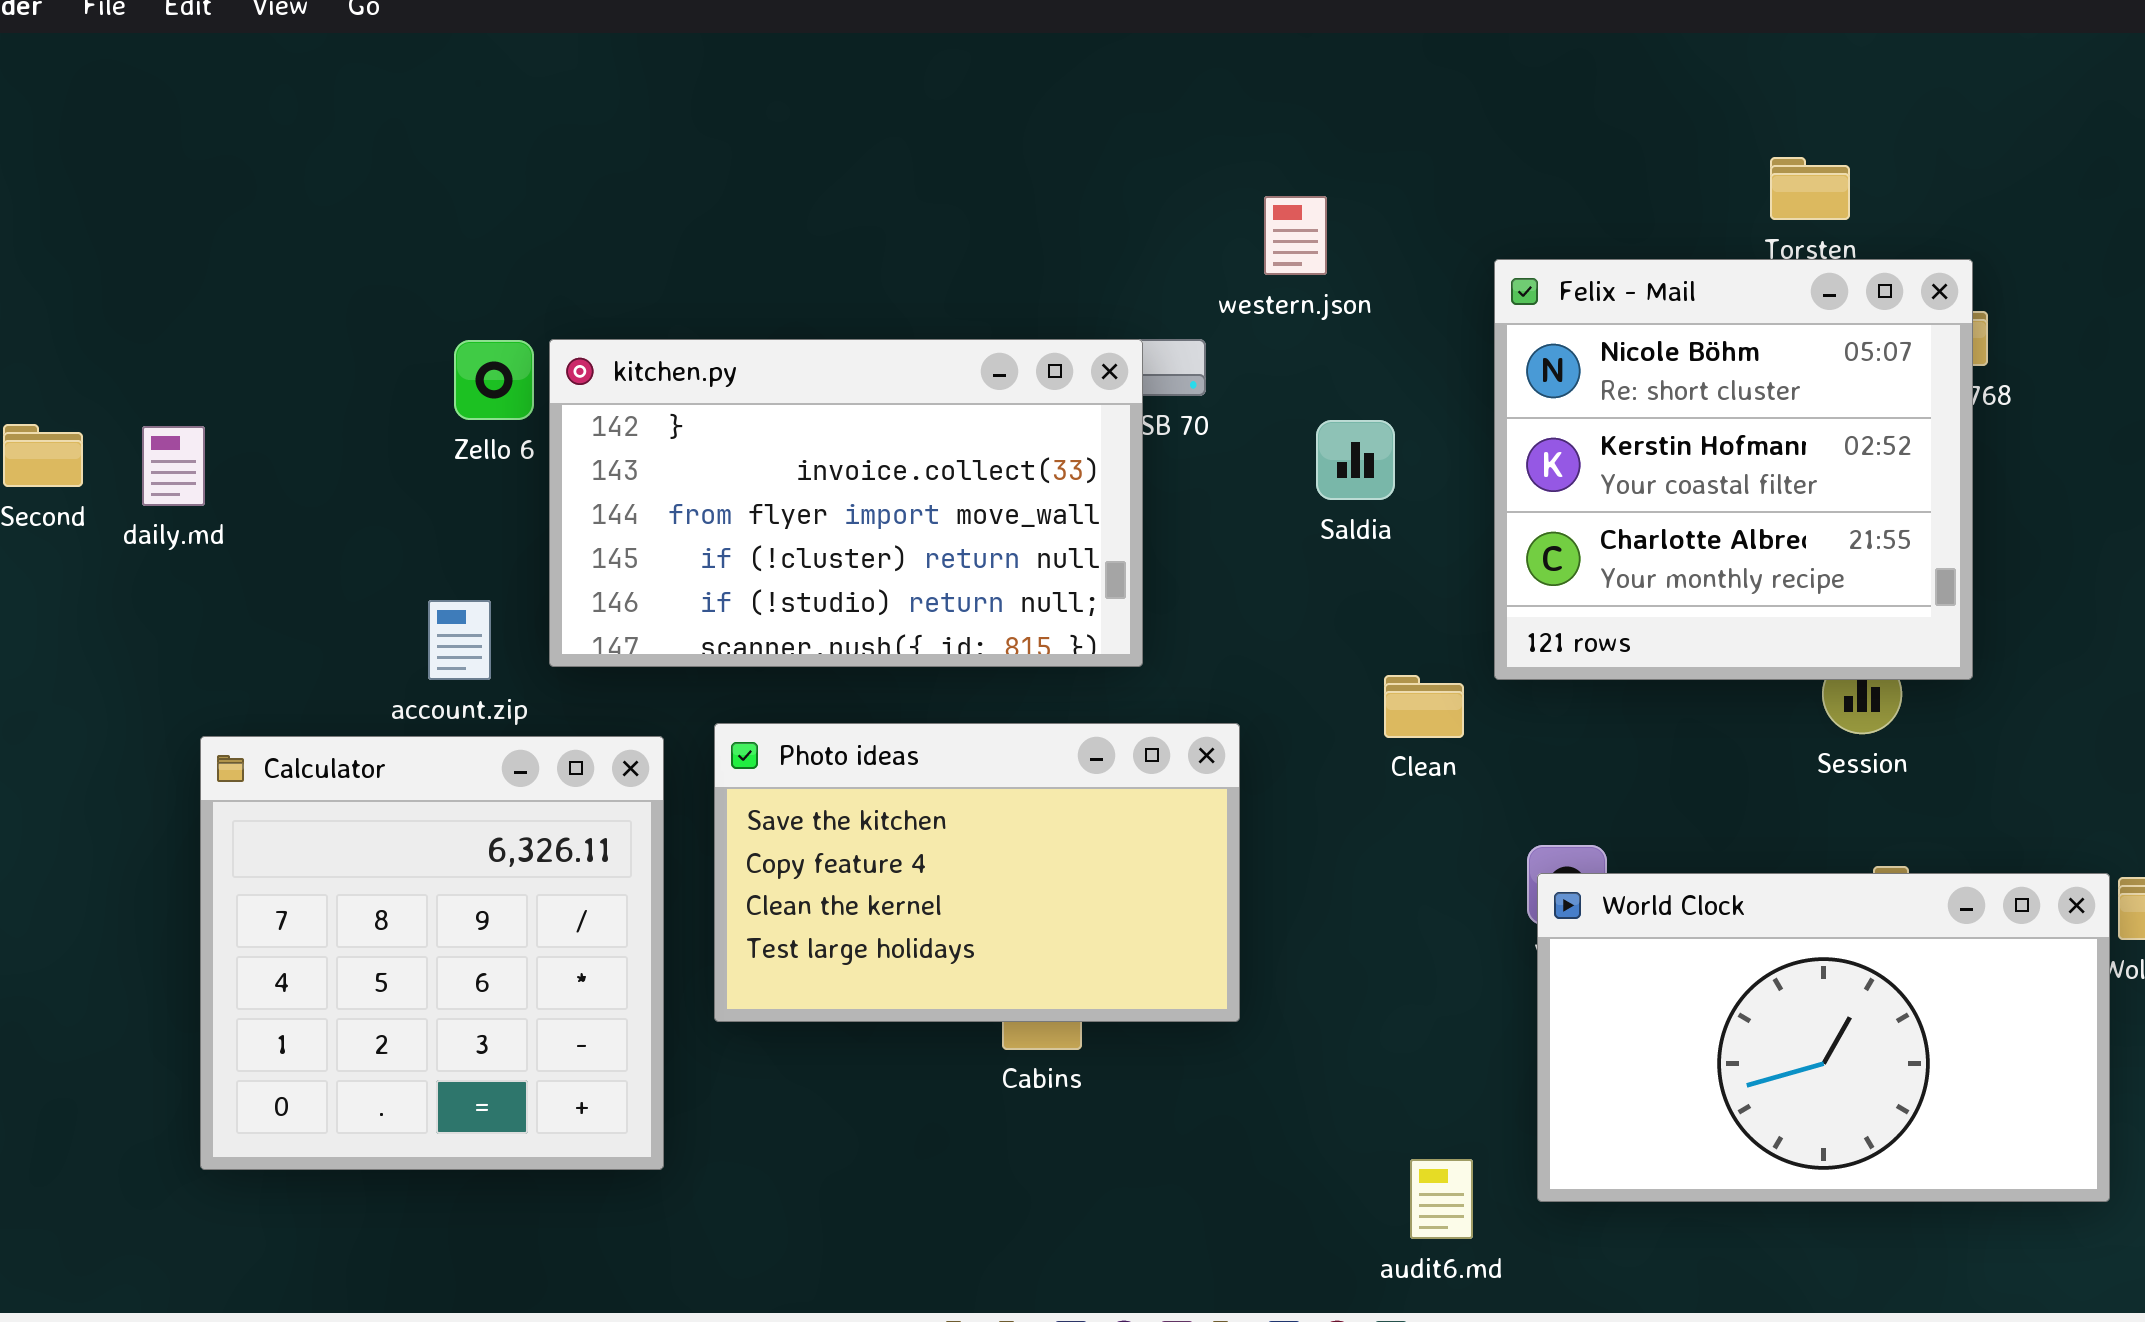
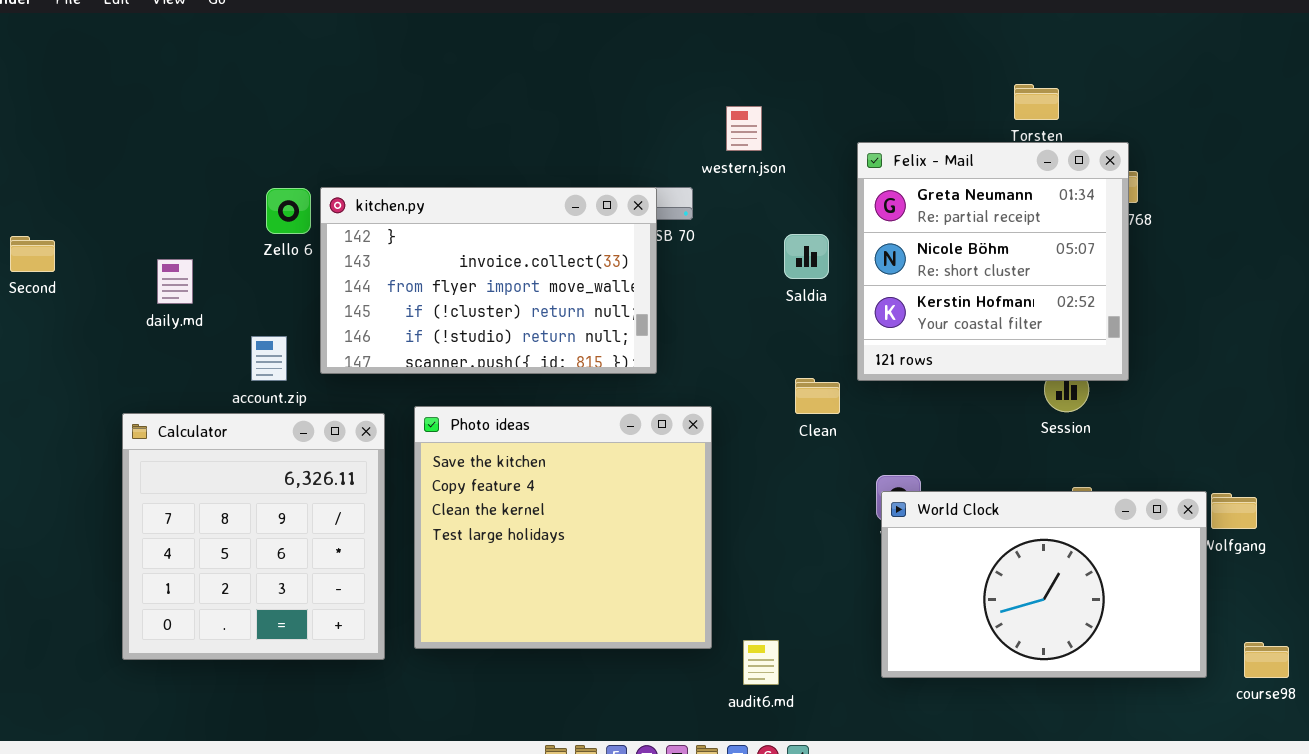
Felix - Mail: [1494,259,1973,680] -> [857,142,1129,381], scrolled up 1 row
Saldia: [1316,420,1395,500] -> [784,234,829,279], moved
daily.md: [142,426,205,506] -> [157,259,193,304], moved
Photo ideas: [714,723,1240,1022] -> [414,406,712,649], resized
audit6.md: [1410,1159,1473,1239] -> [743,640,779,685], moved

